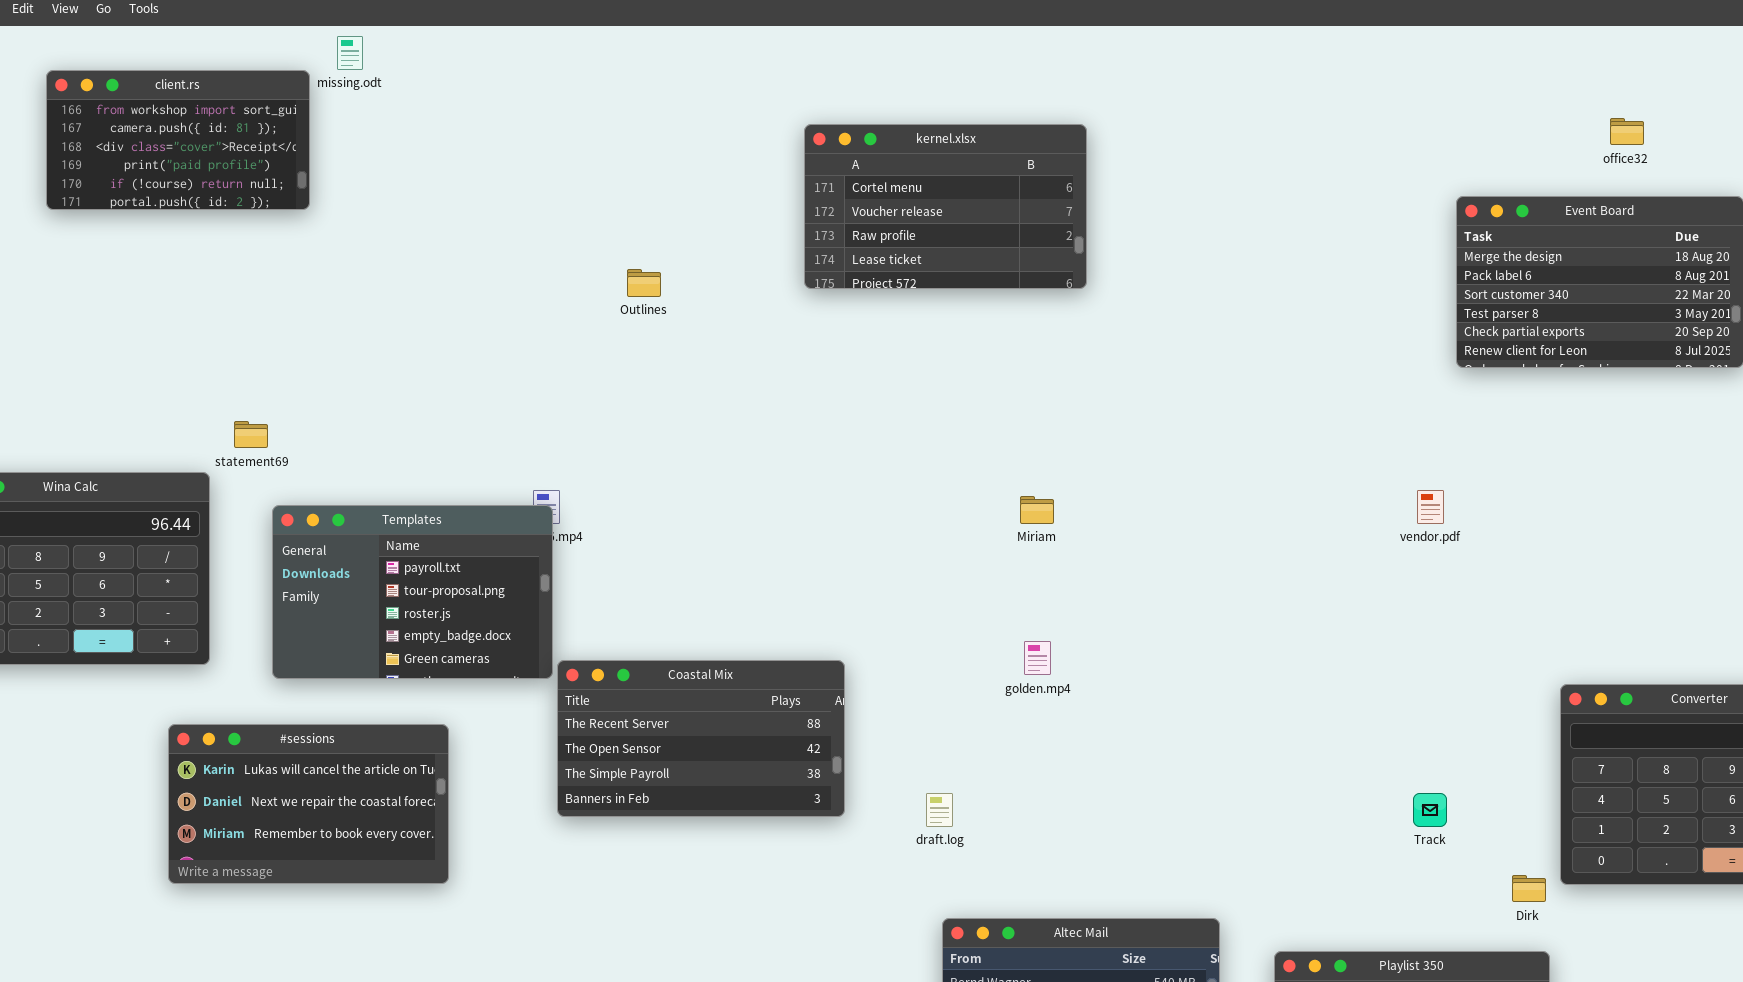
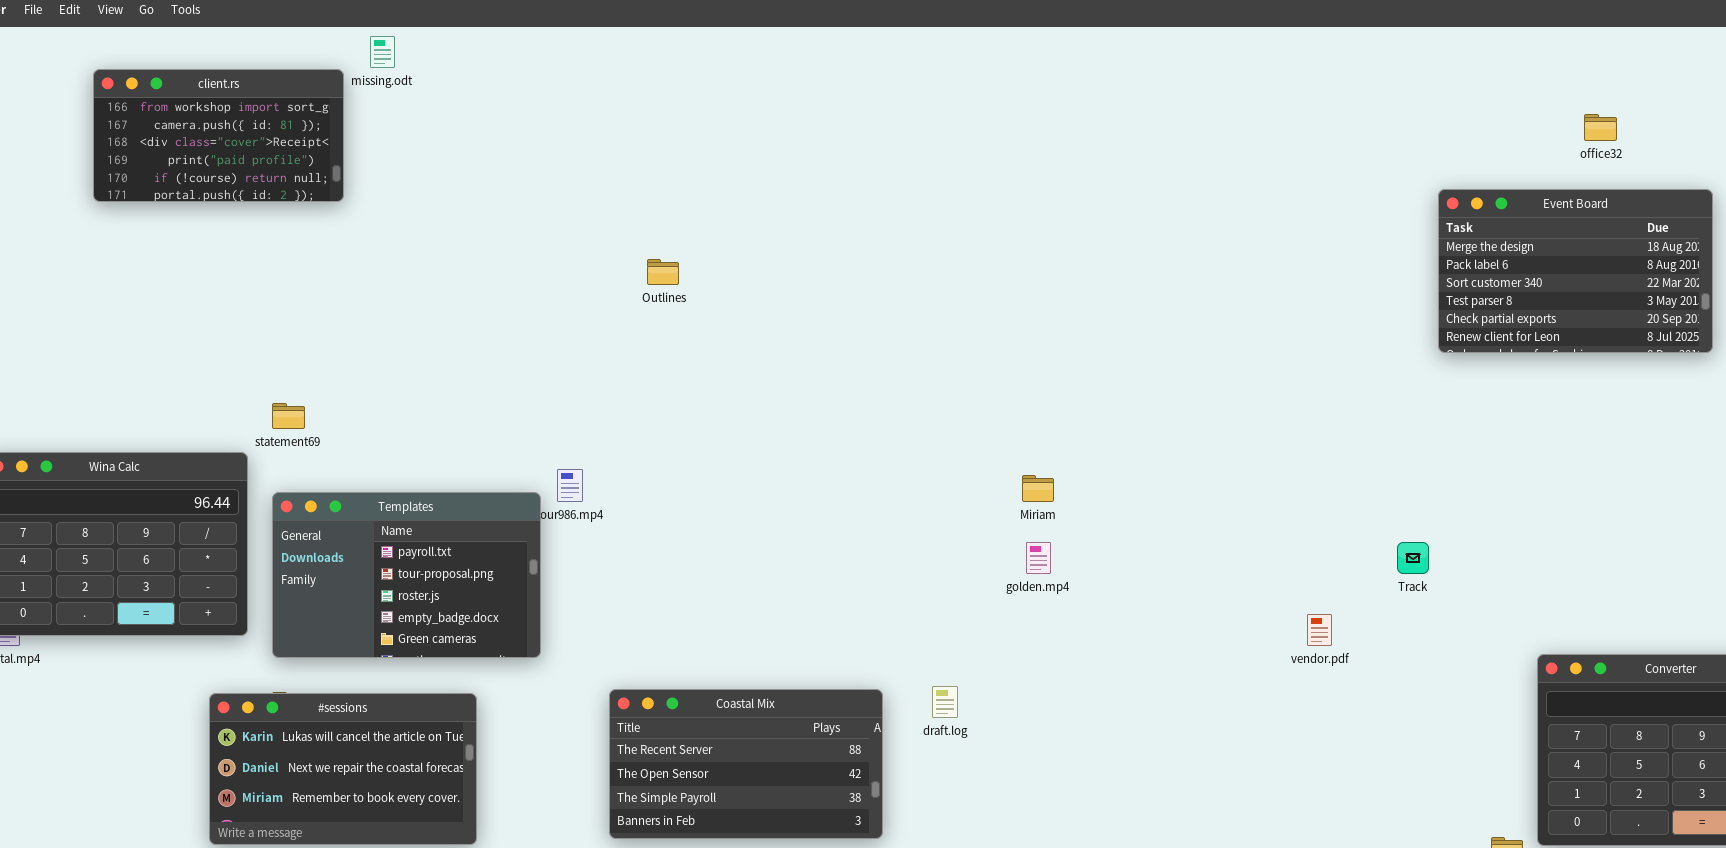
kernel.xlsx: [804,124,1087,289] -> none, closed
vendor.pdf: [1417,490,1444,524] -> [1307,614,1332,646], moved
Templates: [272,505,553,679] -> [272,492,541,658], moved
golden.mp4: [1024,641,1051,675] -> [1026,542,1051,574], moved
Coastal Mix: [557,660,845,817] -> [609,689,883,839], moved
draft.log: [926,793,953,827] -> [932,686,958,718], moved
Track: [1413,793,1447,827] -> [1397,542,1429,574], moved

